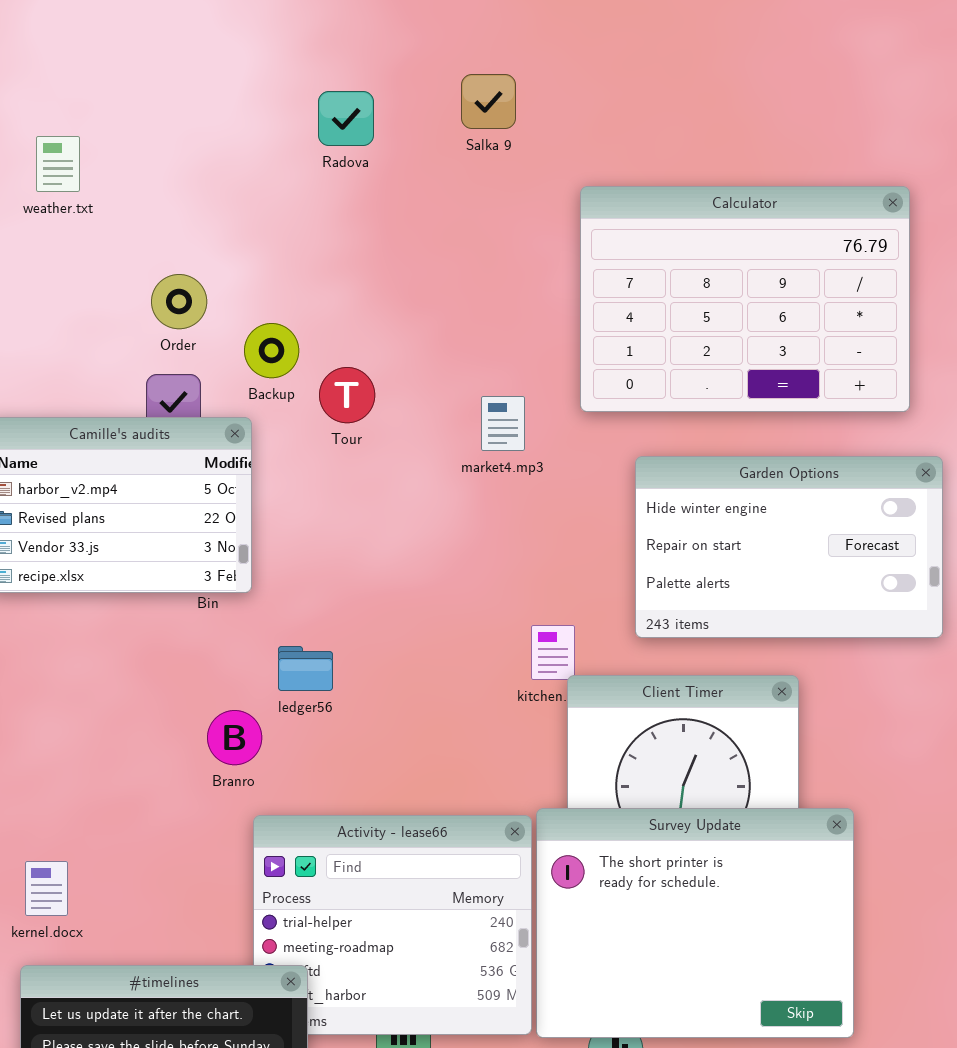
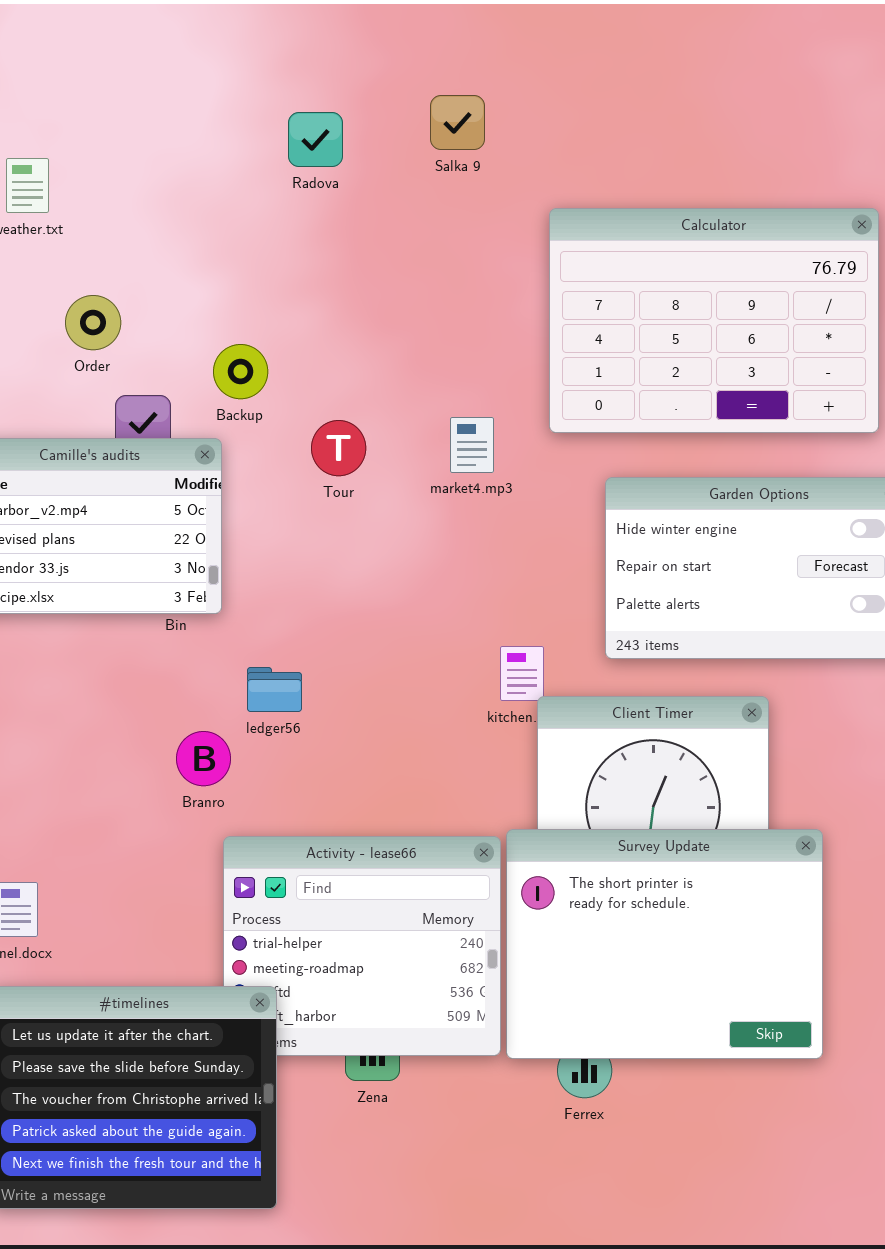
Order: [151,274,207,329] -> [65,295,121,350], moved
Tour: [319,367,375,423] -> [311,420,366,476], moved

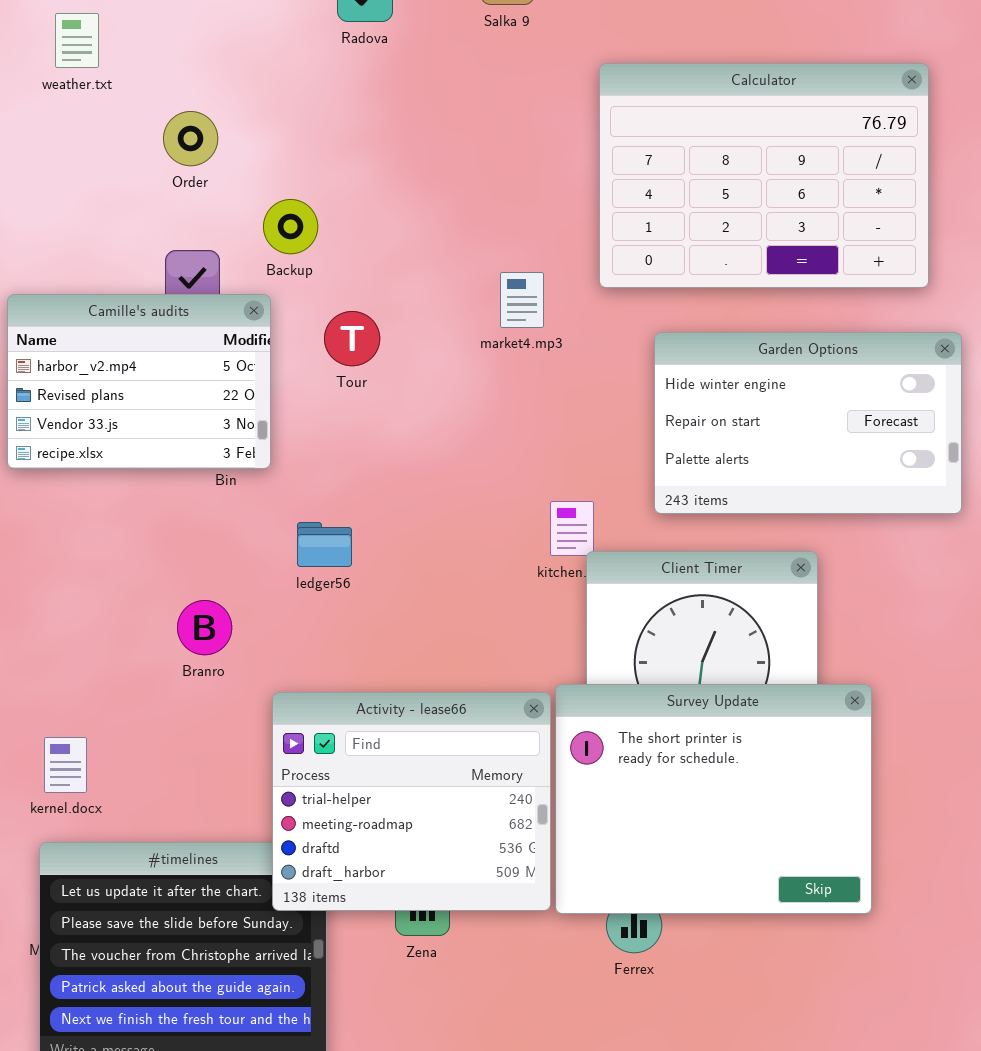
Order: [65,295,121,350] -> [163,111,218,166], moved
Tour: [311,420,366,476] -> [324,311,380,366], moved
Branro: [176,731,231,786] -> [177,600,232,655], moved
Activity - lease66: [223,836,501,1056] -> [272,692,551,911], raised

